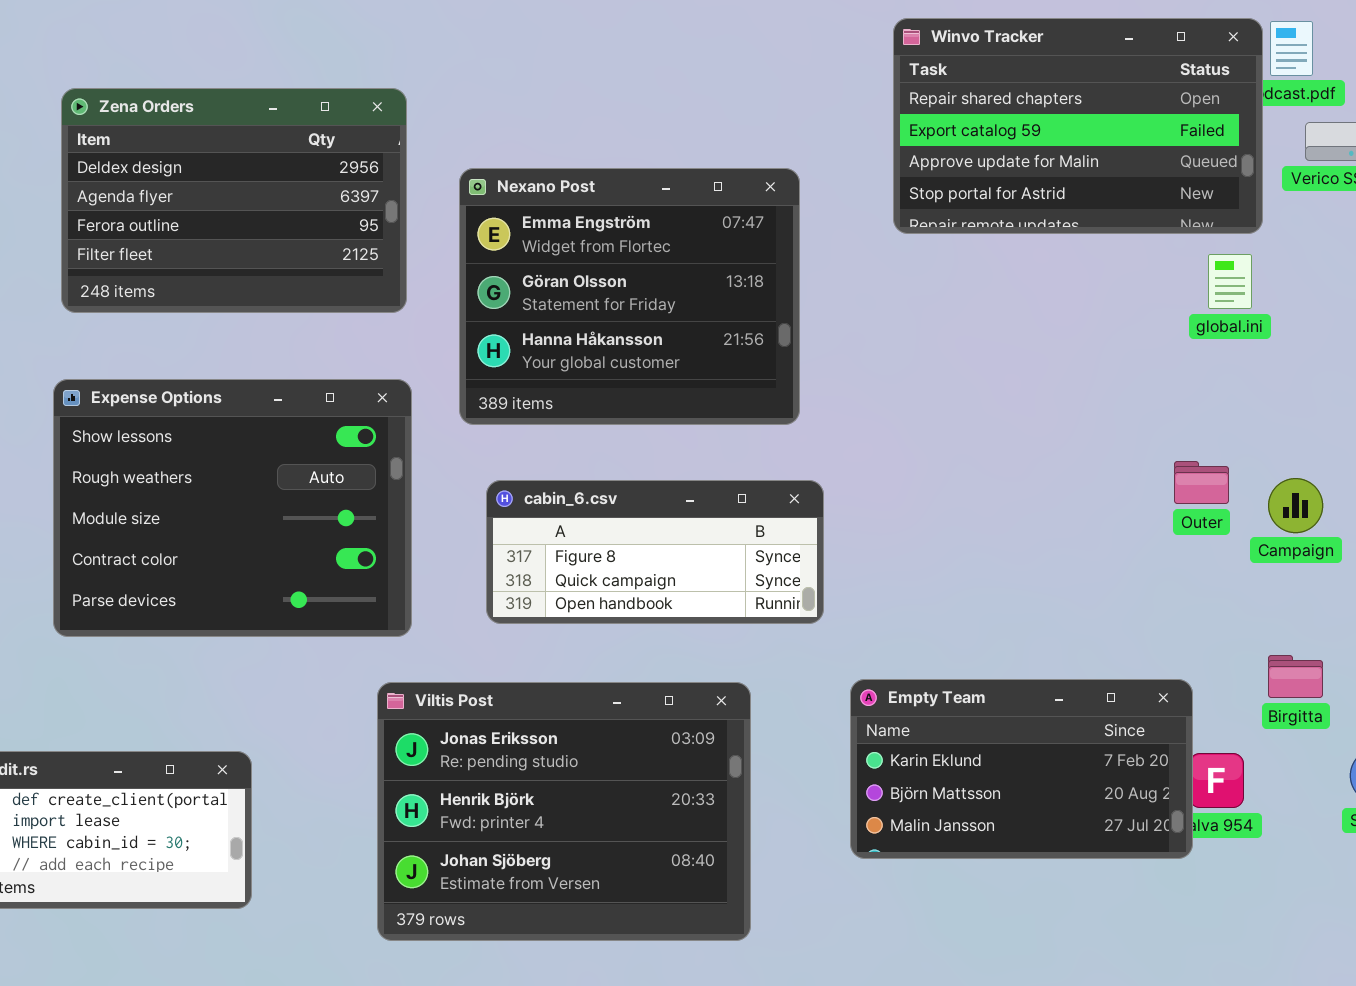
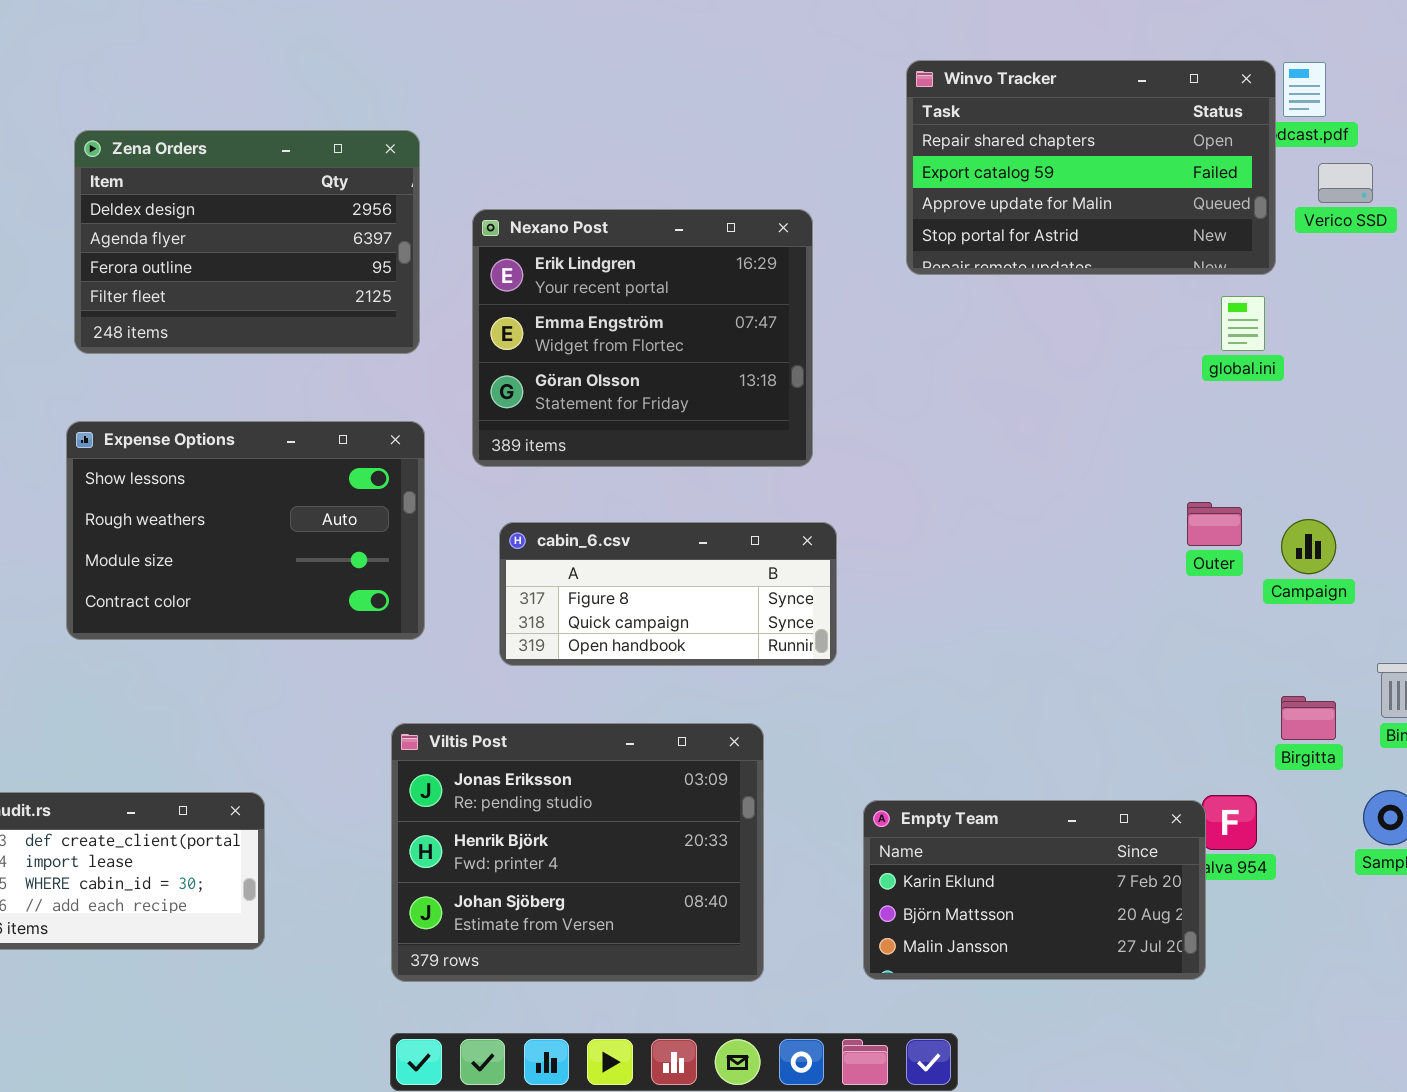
Nexano Post: [459,168,800,425] -> [472,209,813,467], scrolled up 1 row
Expense Options: [53,379,412,637] -> [66,421,425,640], resized
Empty Team: [850,679,1193,859] -> [863,800,1206,980], moved

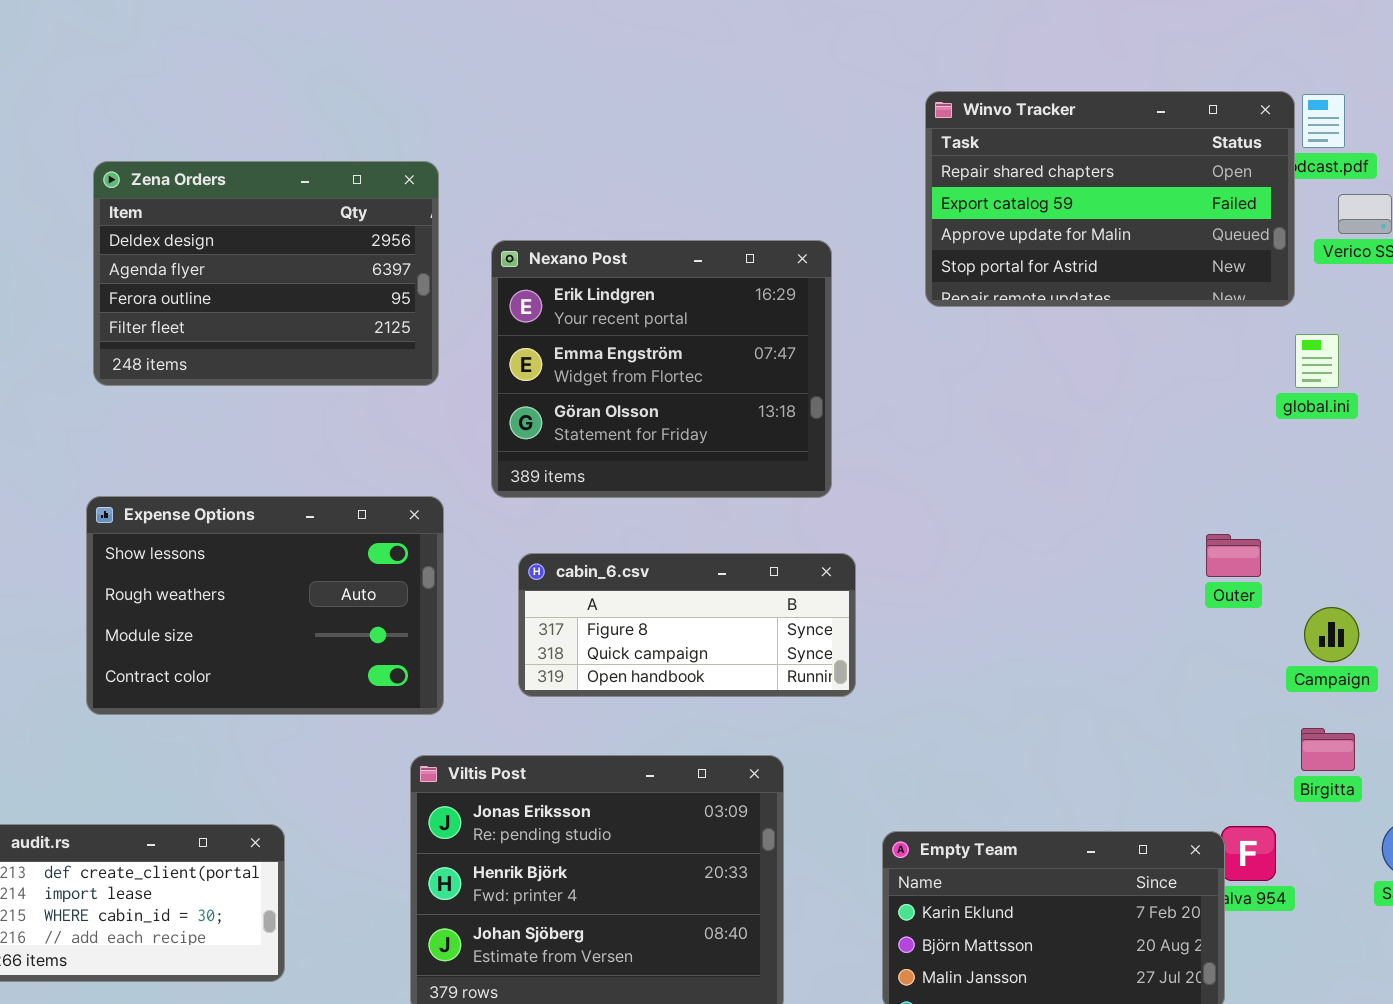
global.ini: [1221,296,1265,351] -> [1295,334,1339,388], moved
Expense Options: [66,421,425,640] -> [86,496,444,715], moved
Campaign: [1281,519,1336,574] -> [1304,607,1359,662], moved

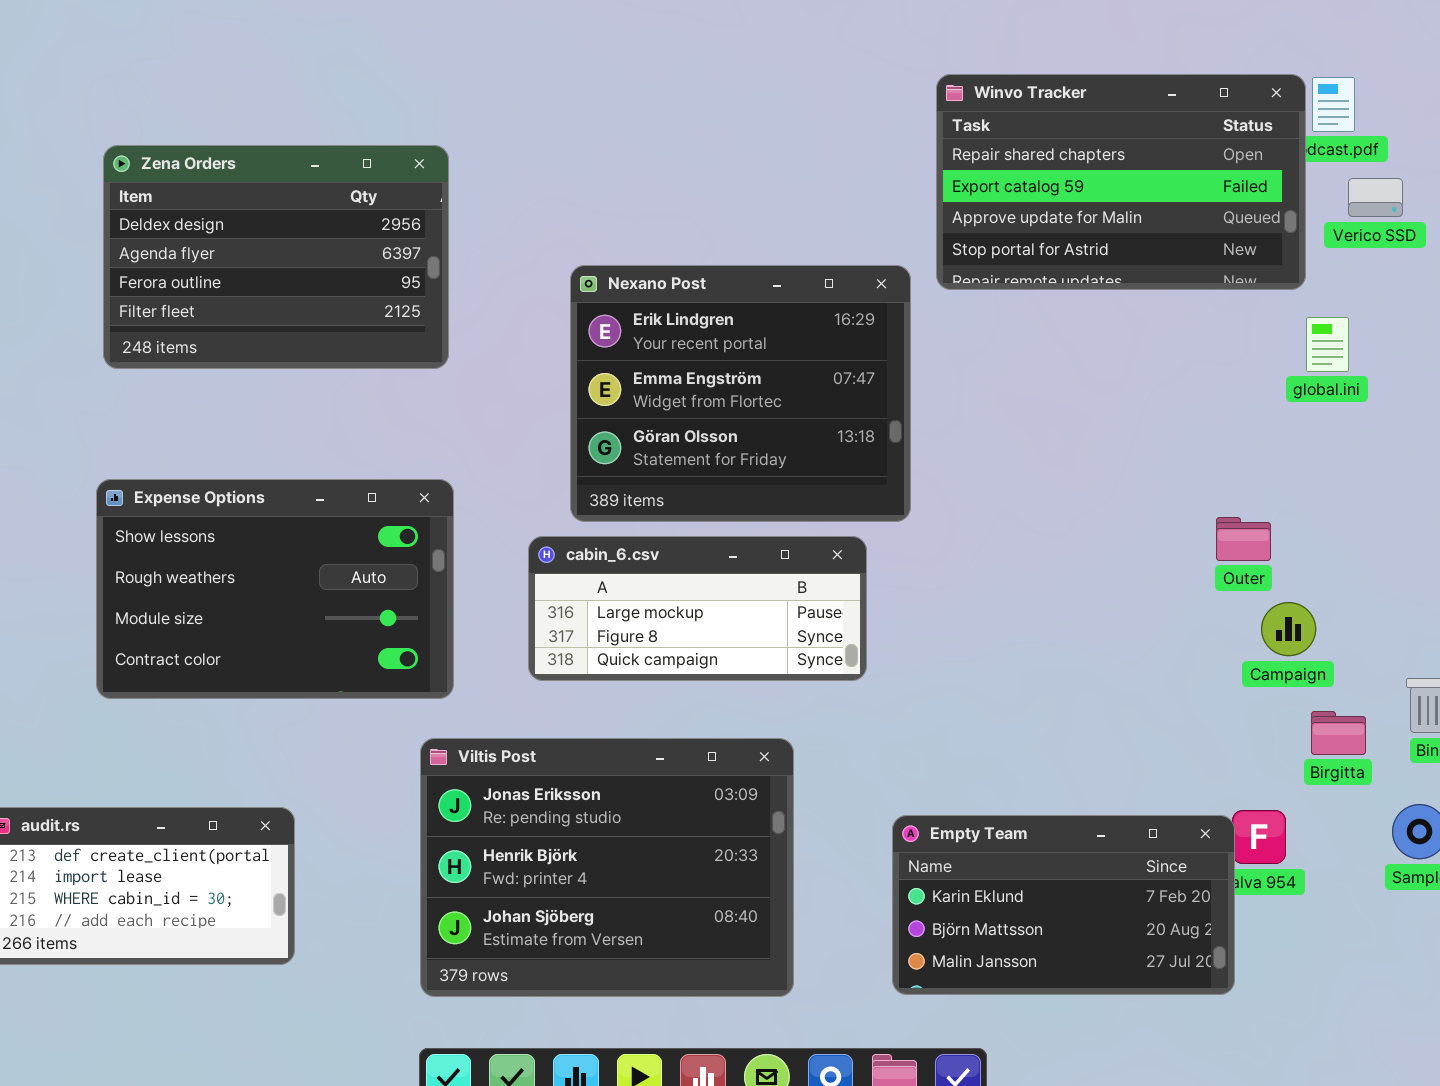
Nexano Post: [491,240,832,498] -> [570,265,911,522], moved
cabin_6.csv: [518,553,856,697] -> [528,536,867,681], scrolled up 1 row
Campaign: [1304,607,1359,662] -> [1261,602,1316,656], moved

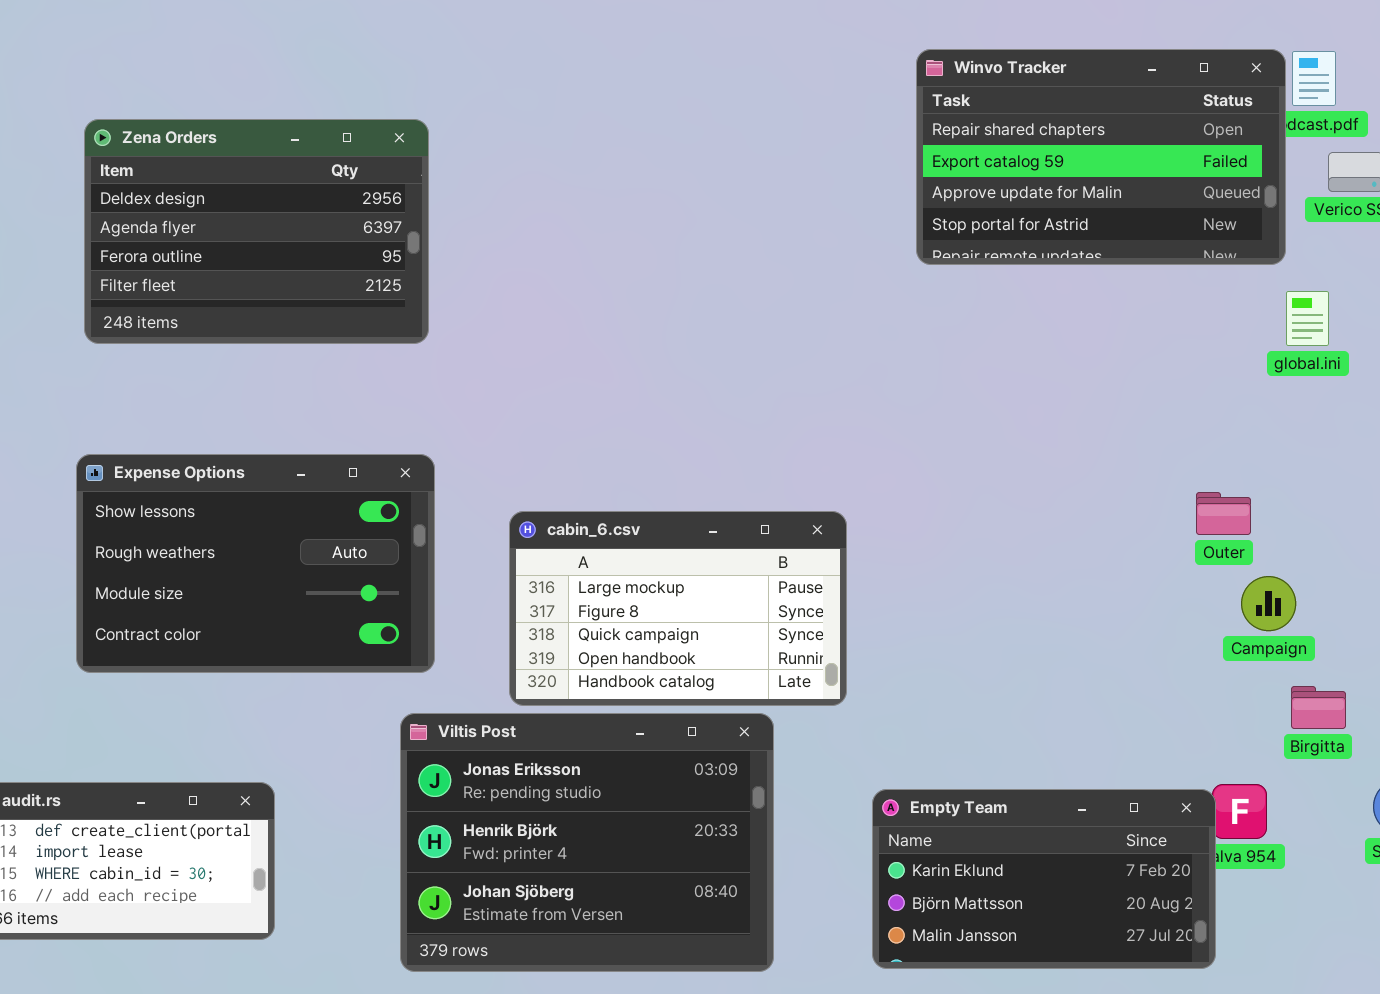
Nexano Post: [570,265,911,522] -> none, closed
cabin_6.csv: [528,536,867,681] -> [509,511,847,706], resized

